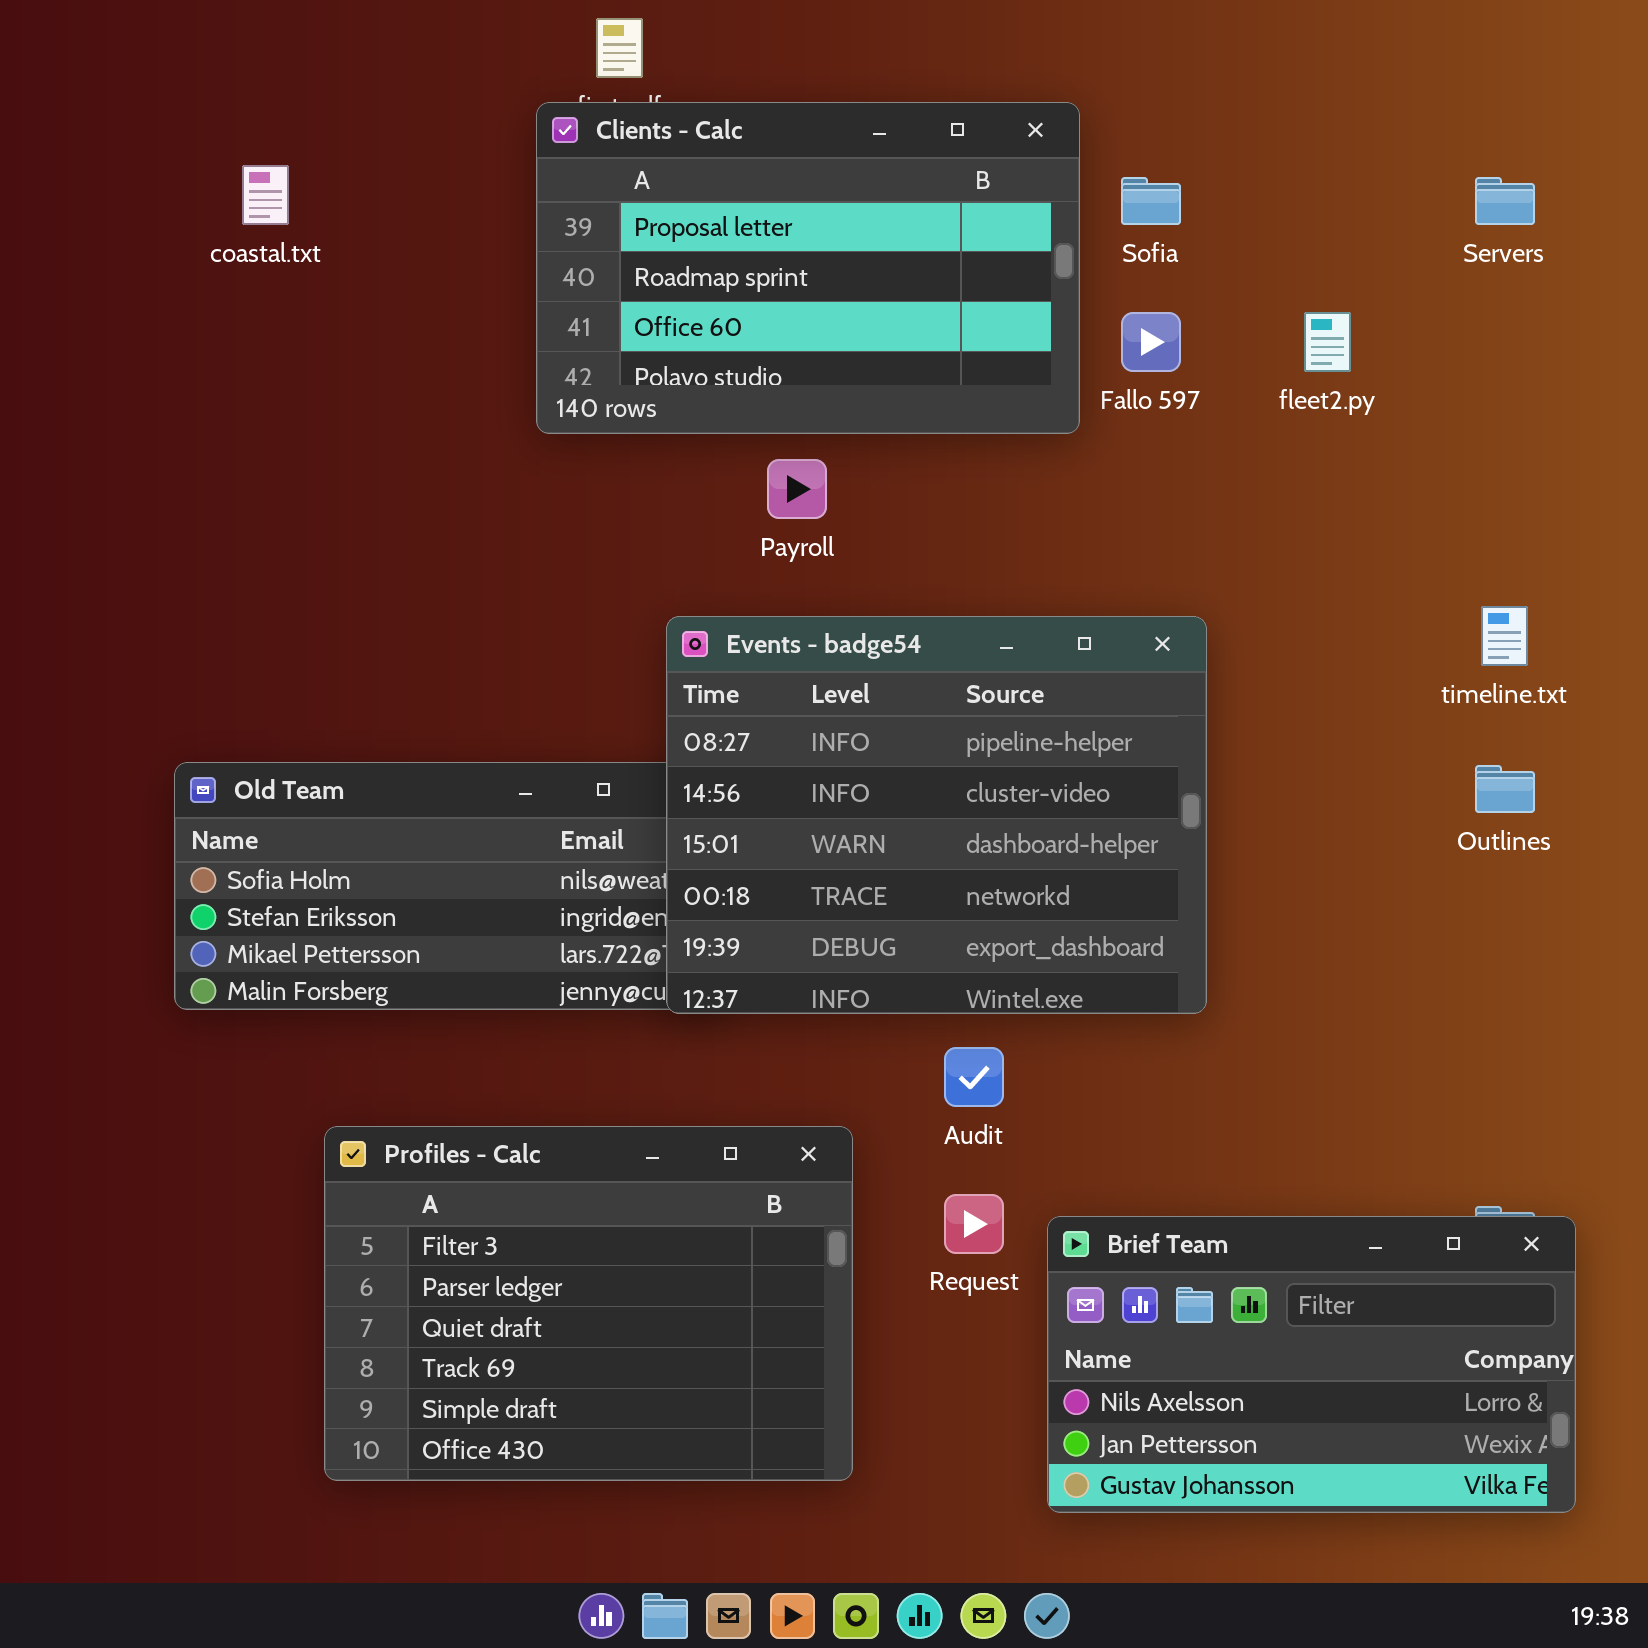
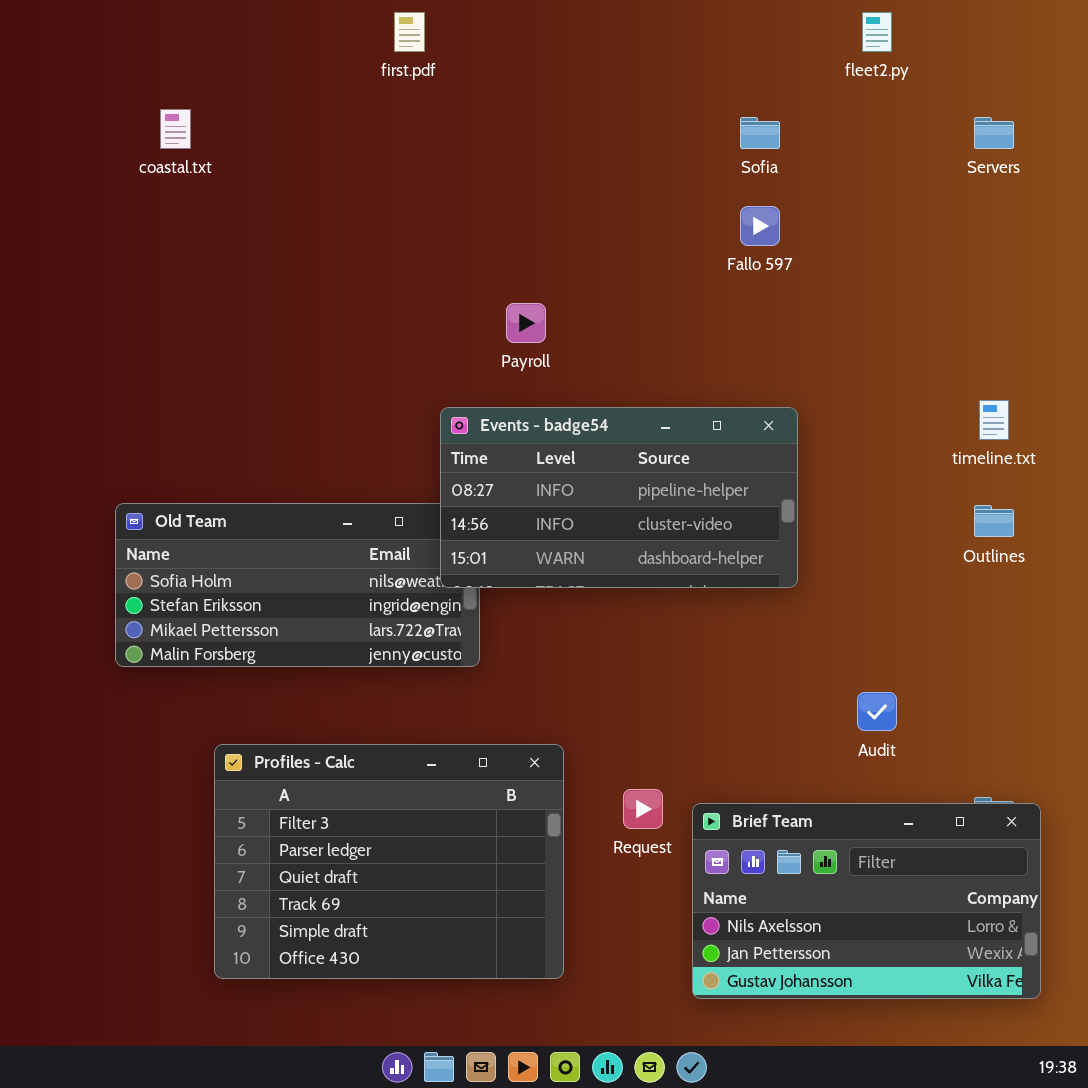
Clients - Calc: [536,102,1080,434] -> none, closed
fleet2.py: [1304,312,1351,372] -> [862,12,892,52], moved
Events - badge54: [666,616,1207,1014] -> [440,407,798,588], resized
Audit: [944,1047,1004,1107] -> [857,692,897,731], moved

